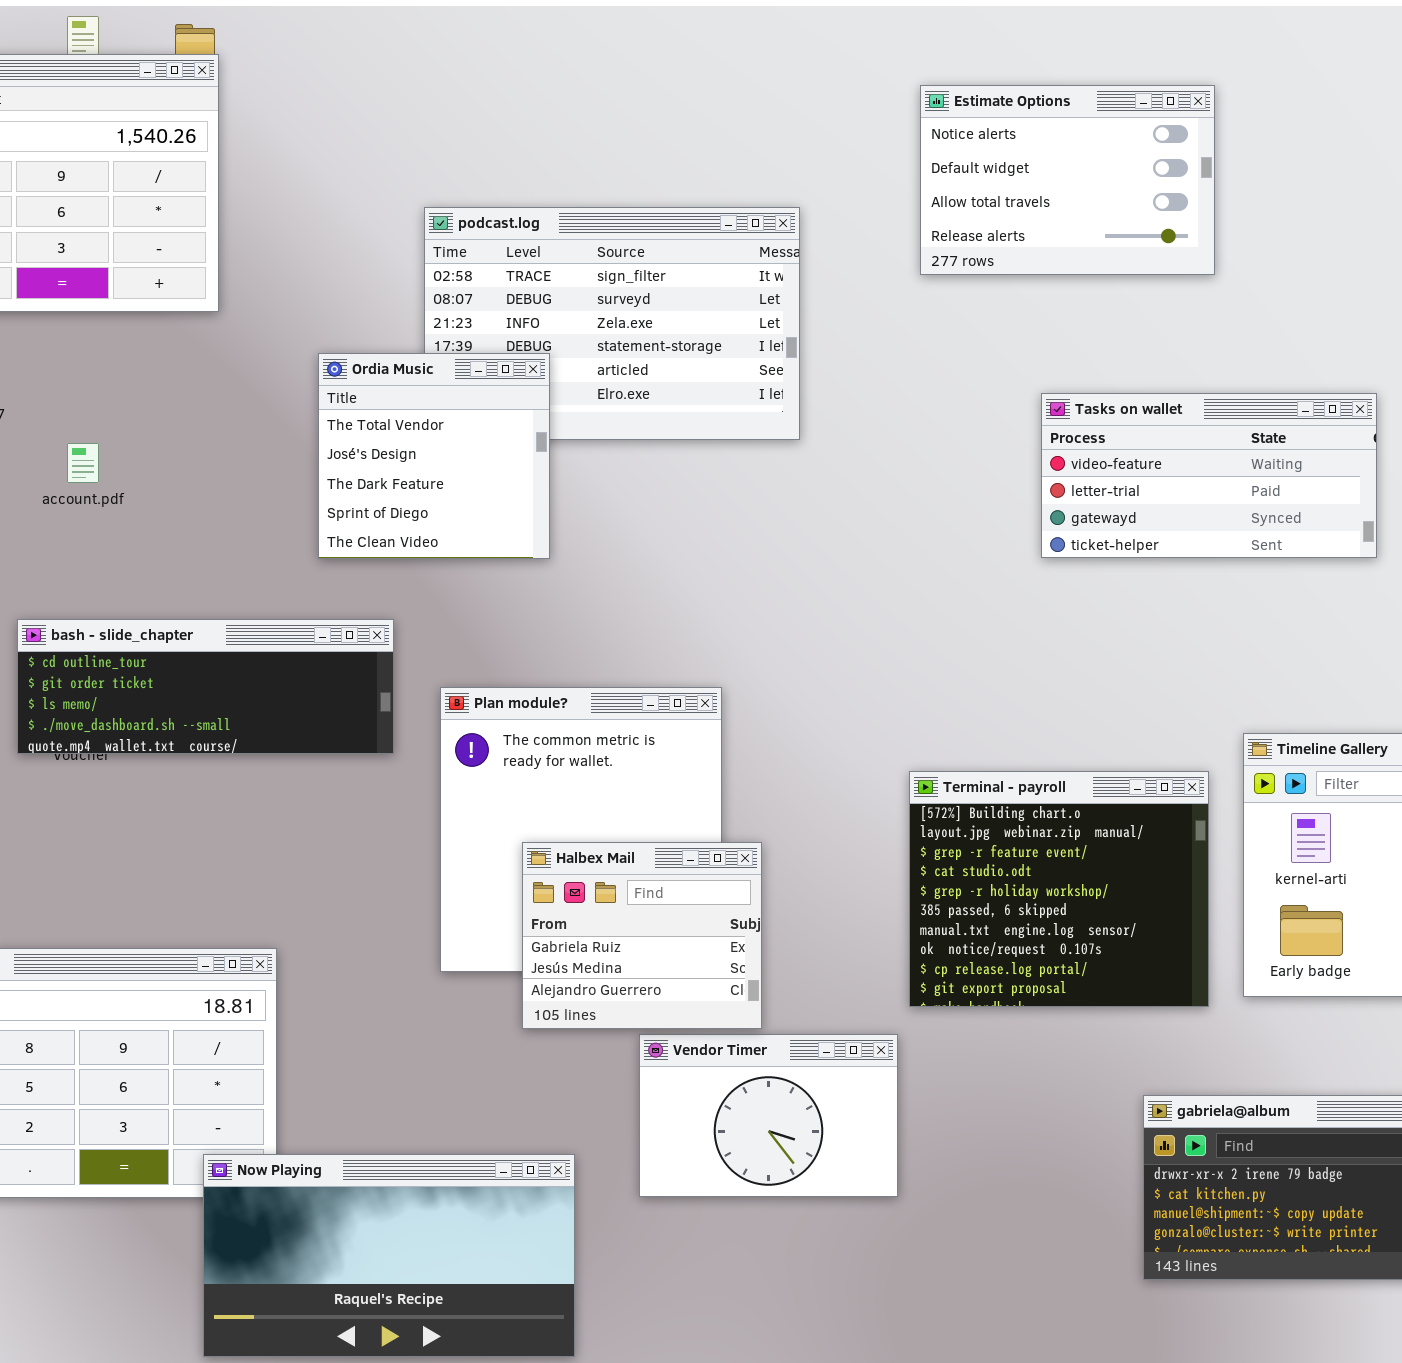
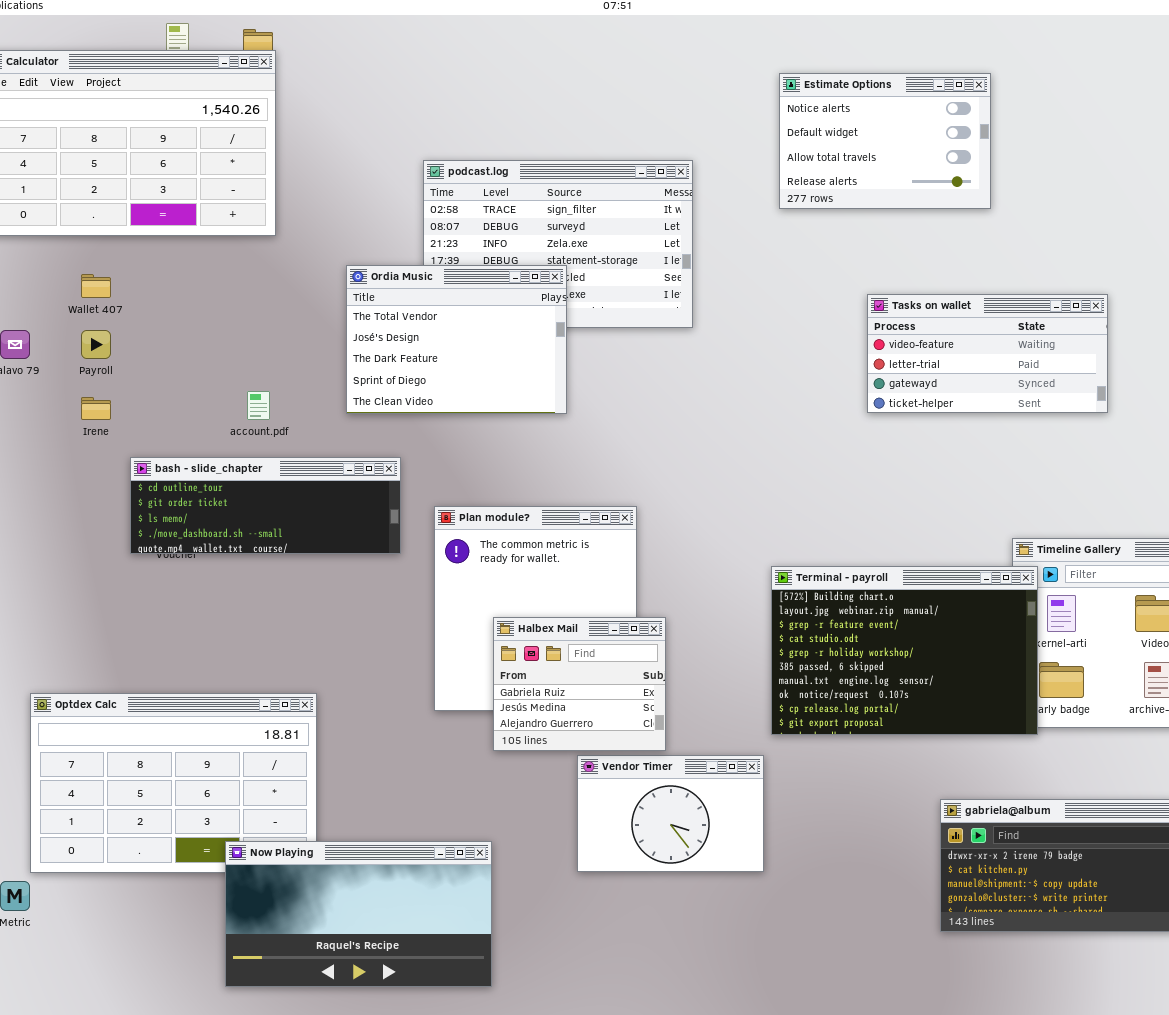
Ordia Music: [318,353,550,559] -> [346,265,567,414], resized
account.pdf: [67,443,99,483] -> [247,391,270,420], moved
Terminal - payroll: [909,771,1209,1007] -> [771,566,1038,735], resized
Now Playing: [203,1154,575,1357] -> [225,841,492,987], moved

